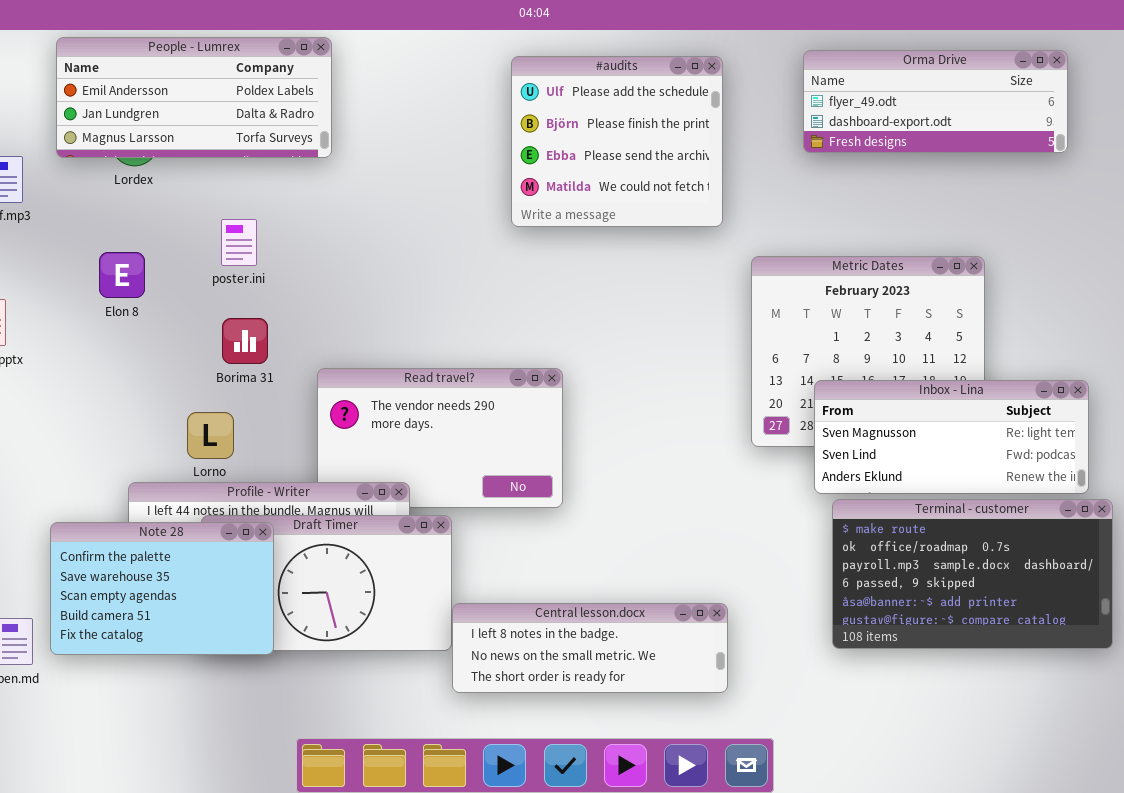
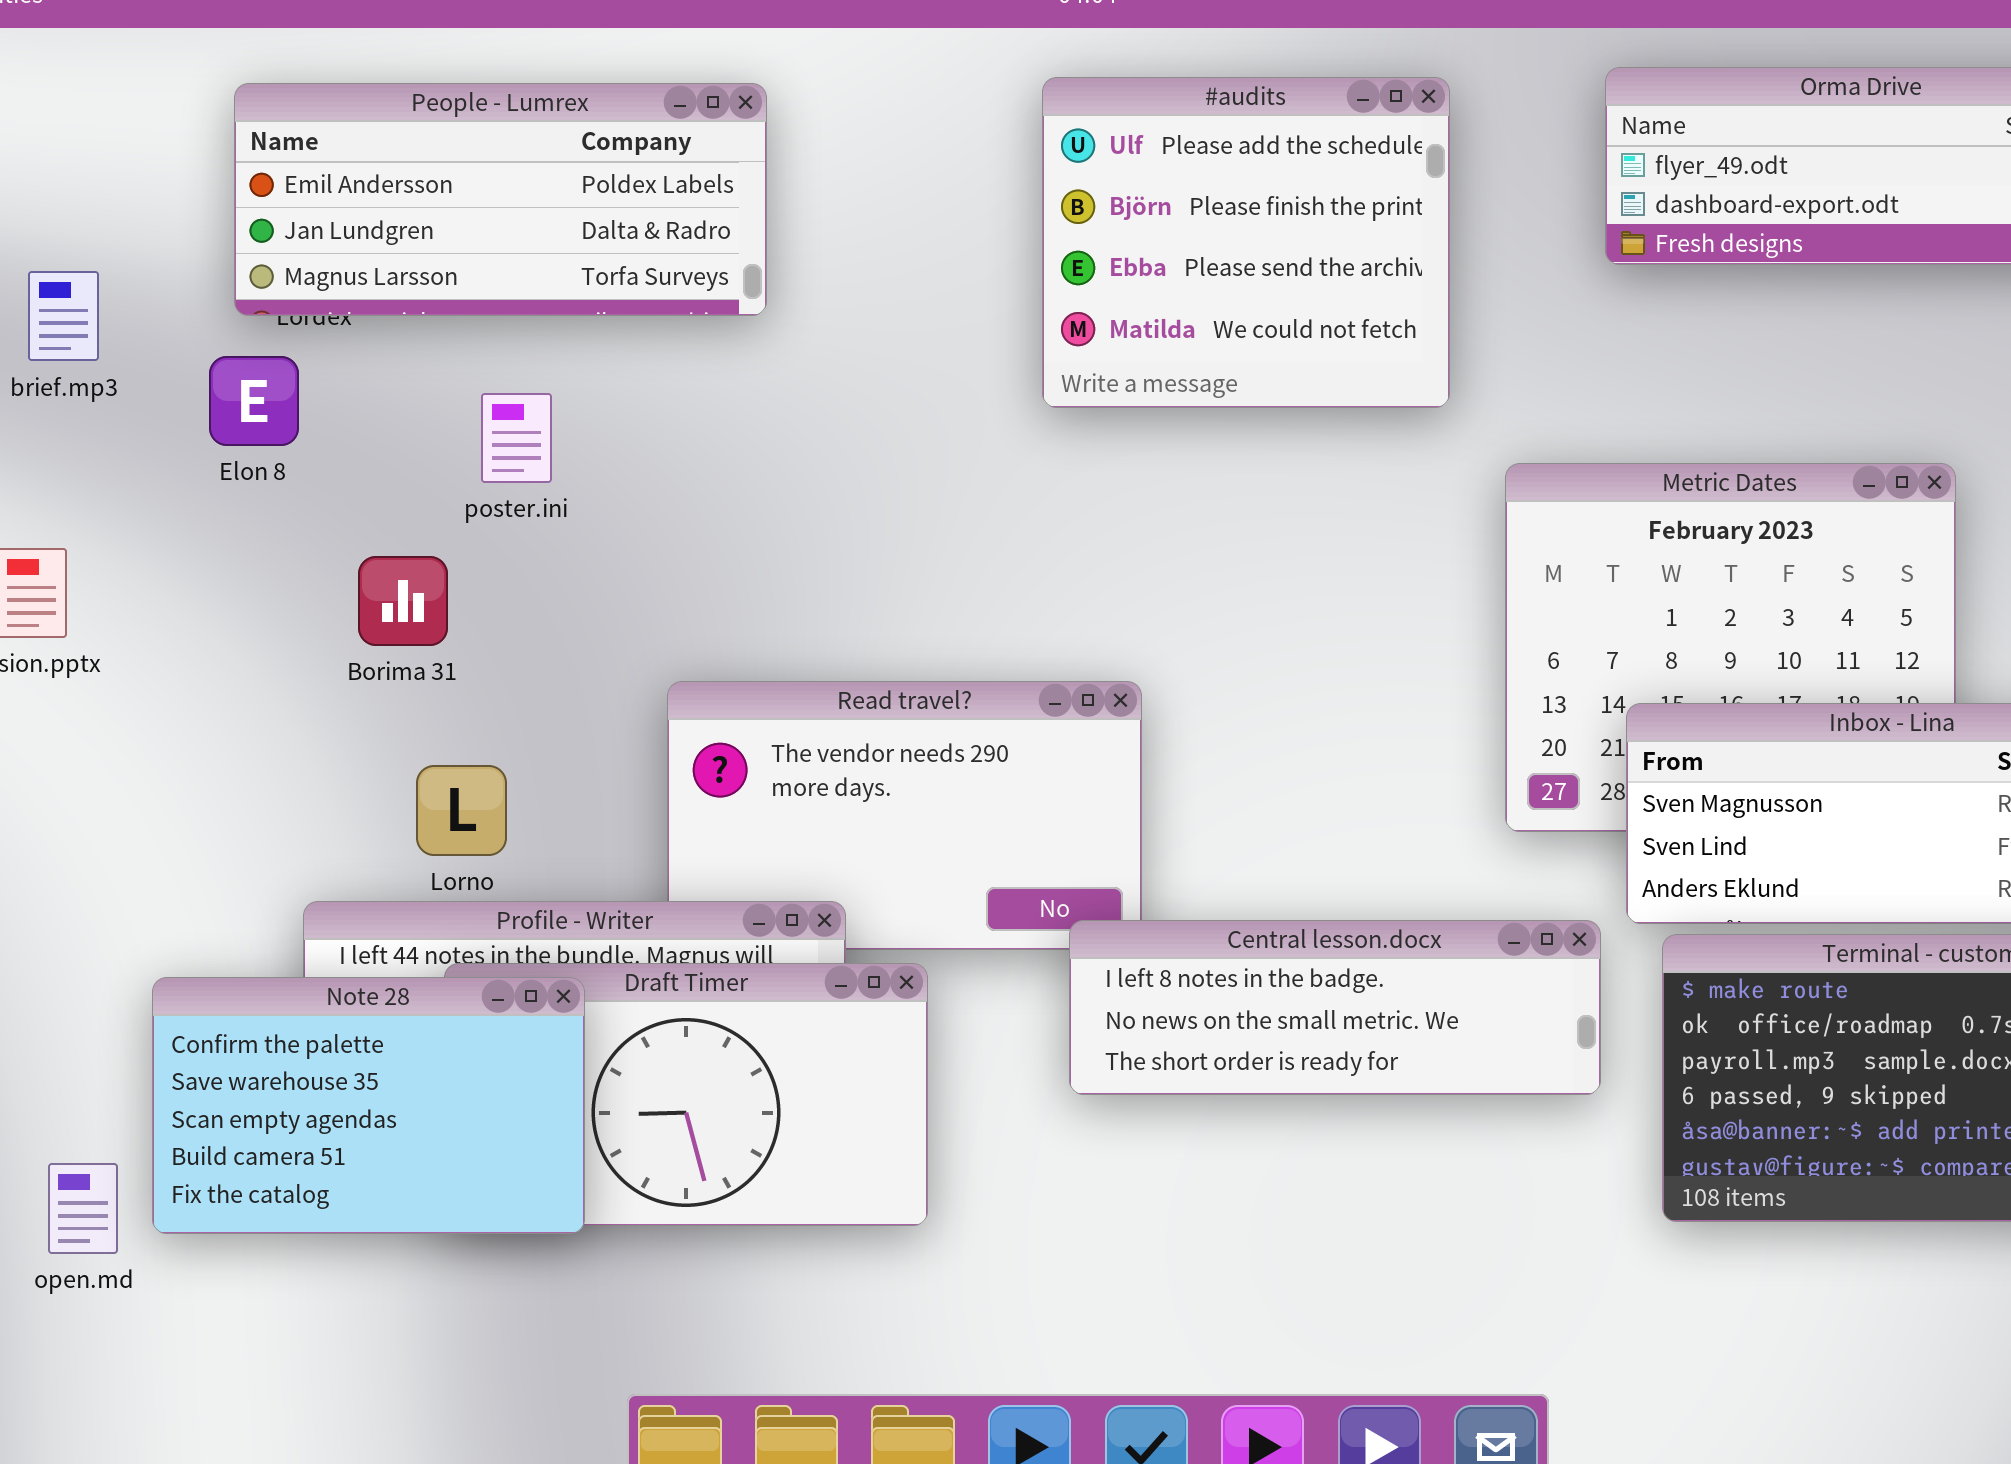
People - Lumrex: [56,37,332,158] -> [234,83,767,316], moved
Elon 8: [99,252,145,298] -> [209,356,299,446], moved
Borima 31: [222,318,268,364] -> [358,556,448,646], moved
Central lesson.docx: [452,603,728,693] -> [1069,920,1601,1095], moved

